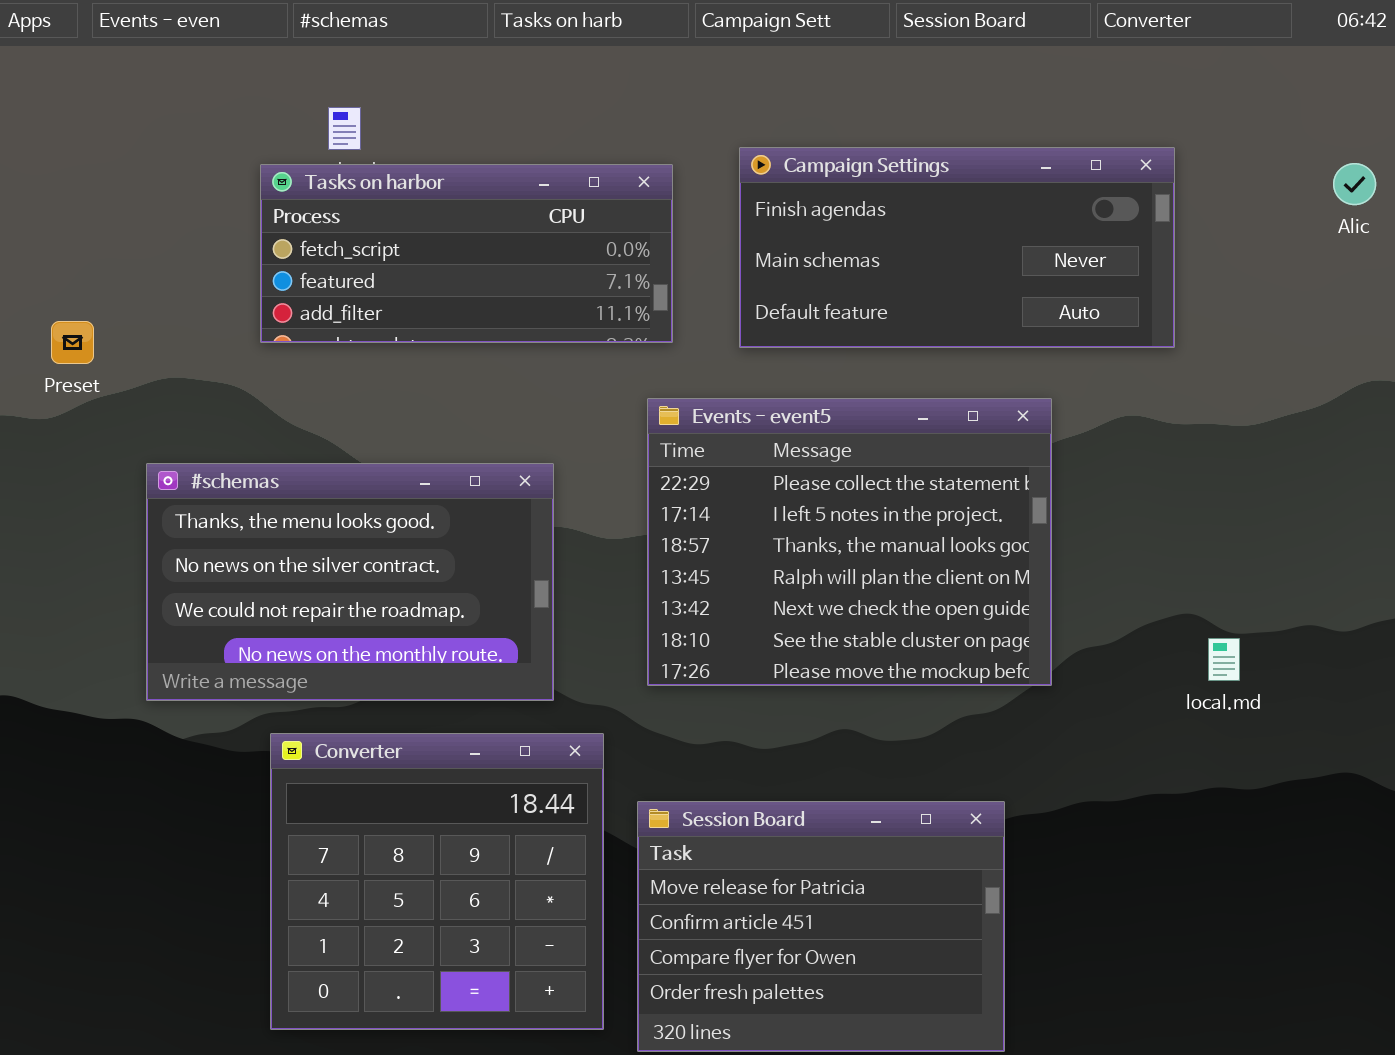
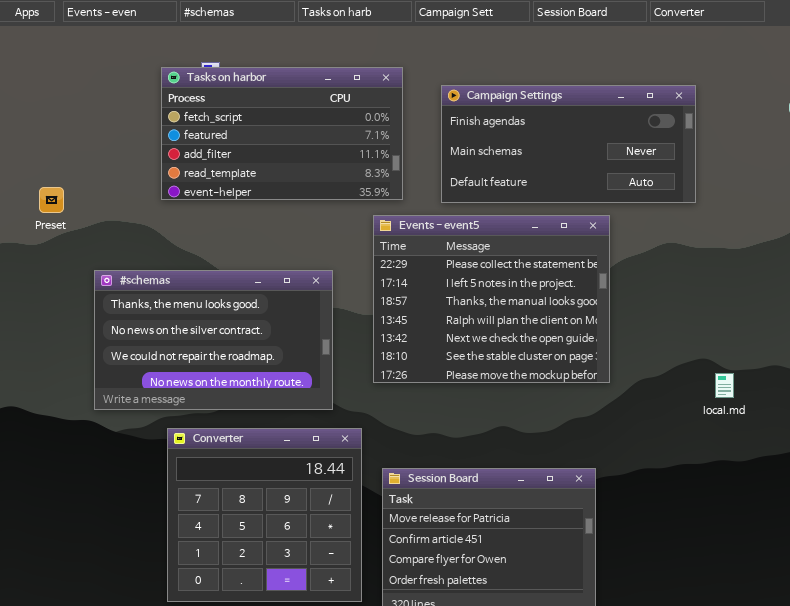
Tasks on harbor: [260,164,673,343] -> [161,67,403,200], resized
Events - event5: [647,398,1052,686] -> [373,215,610,383], moved

